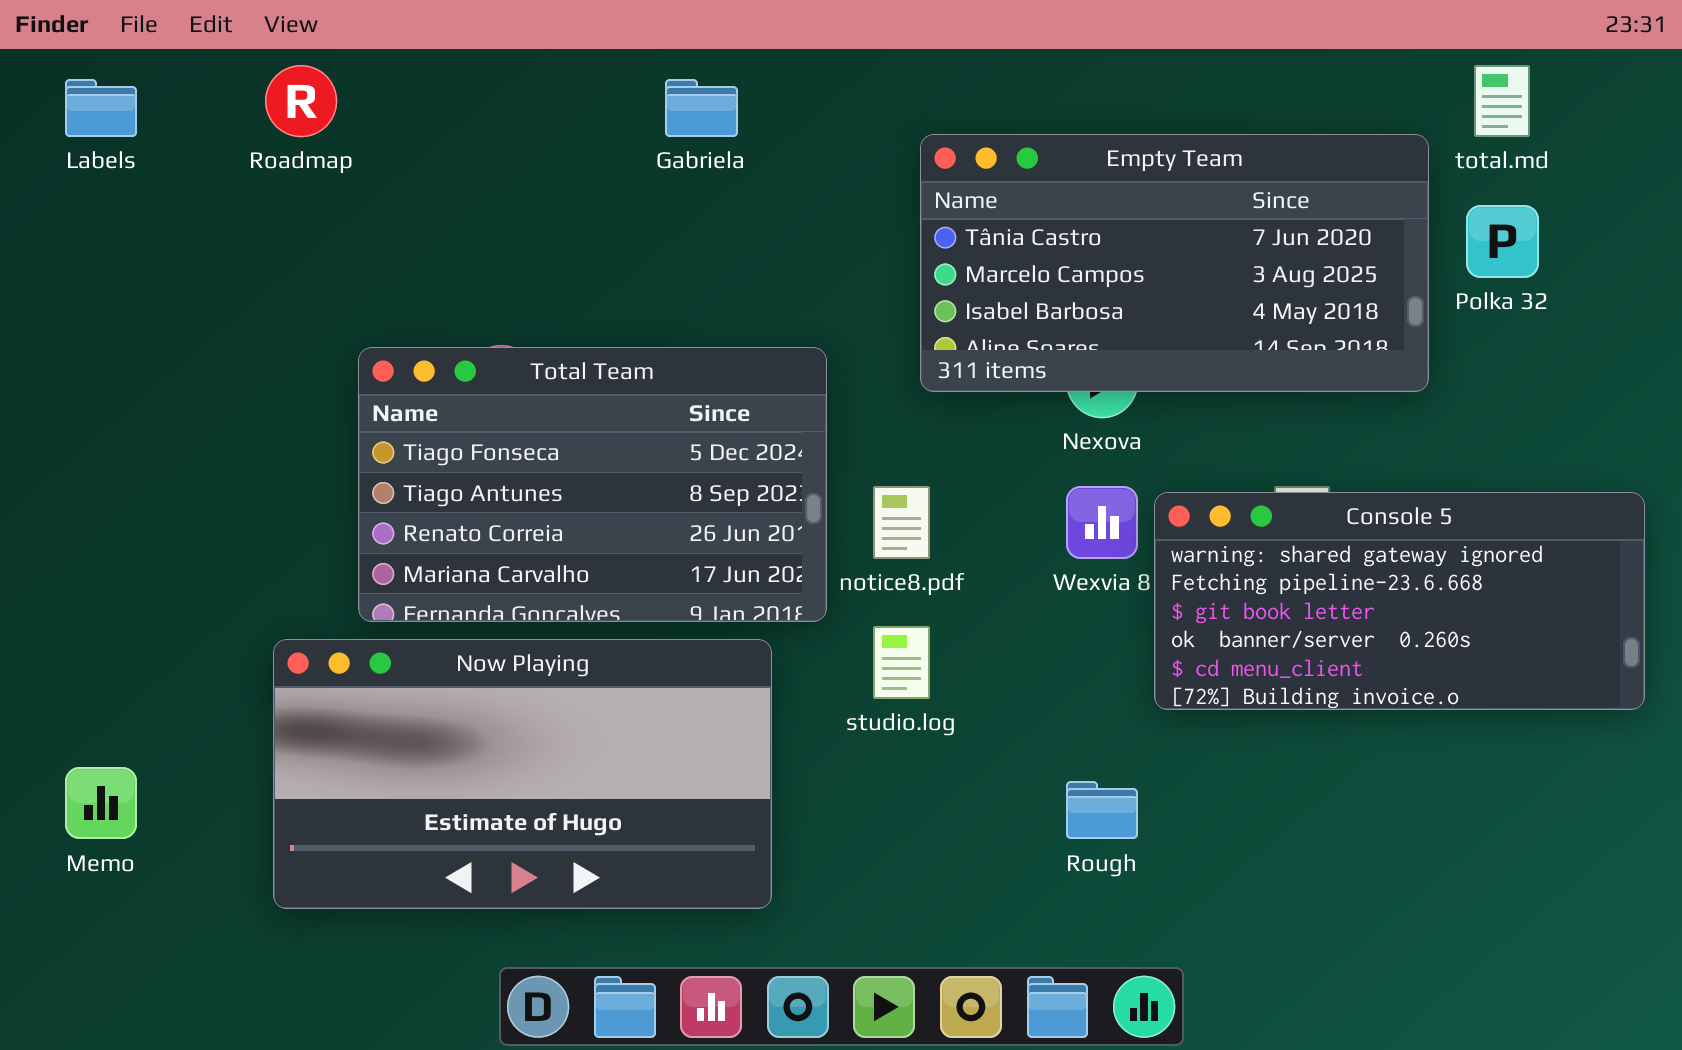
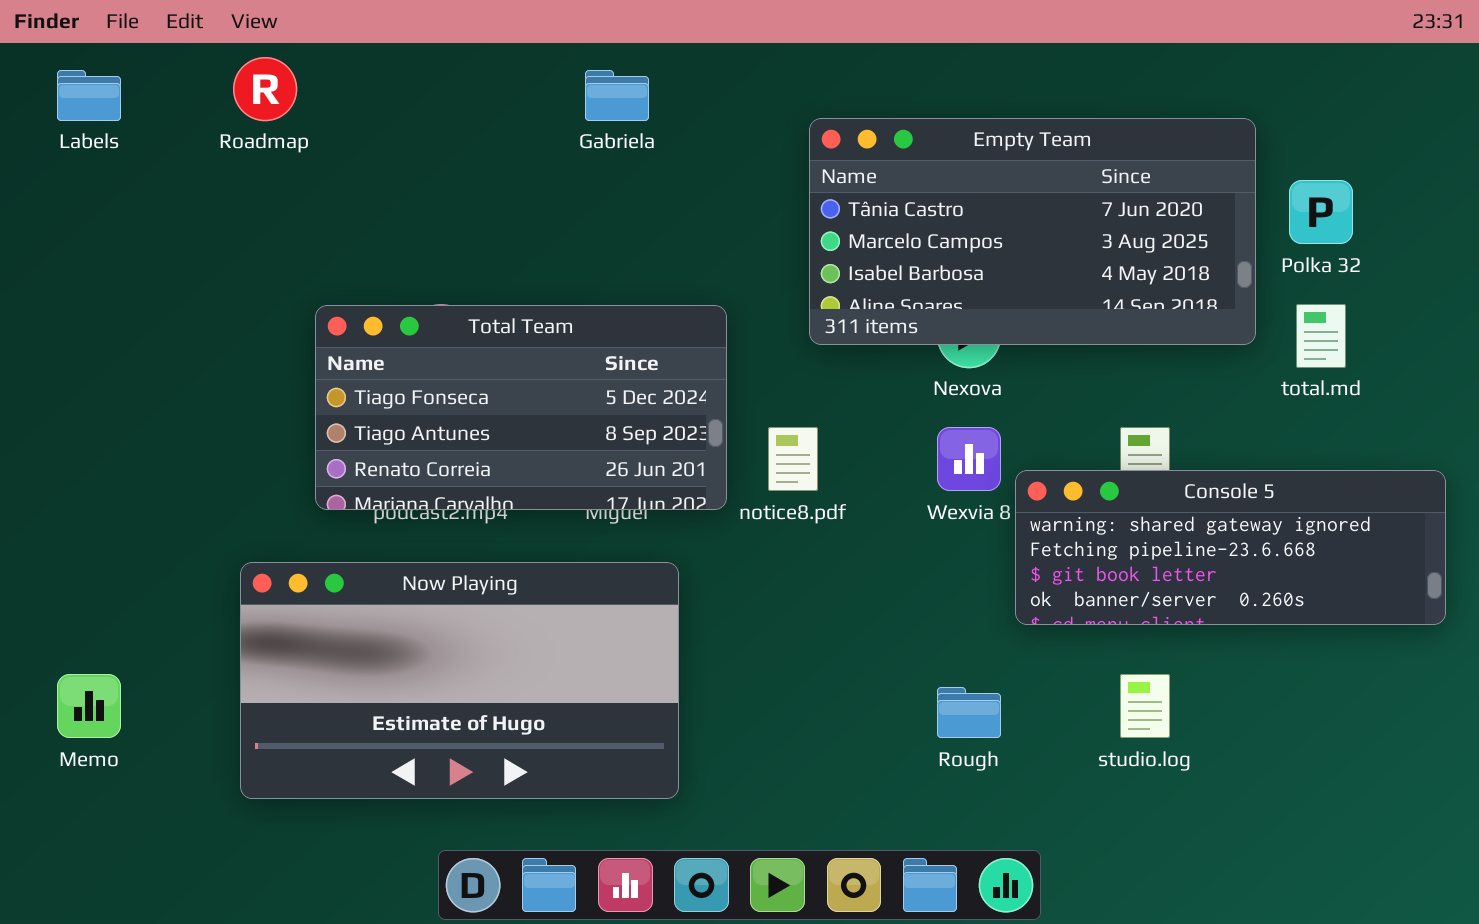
total.md: [1474,65,1530,137] -> [1296,304,1346,368], moved
Total Team: [358,347,827,622] -> [315,305,727,510], resized
Console 5: [1154,492,1645,710] -> [1015,470,1446,625], resized
studio.log: [873,626,930,699] -> [1120,674,1170,738], moved

